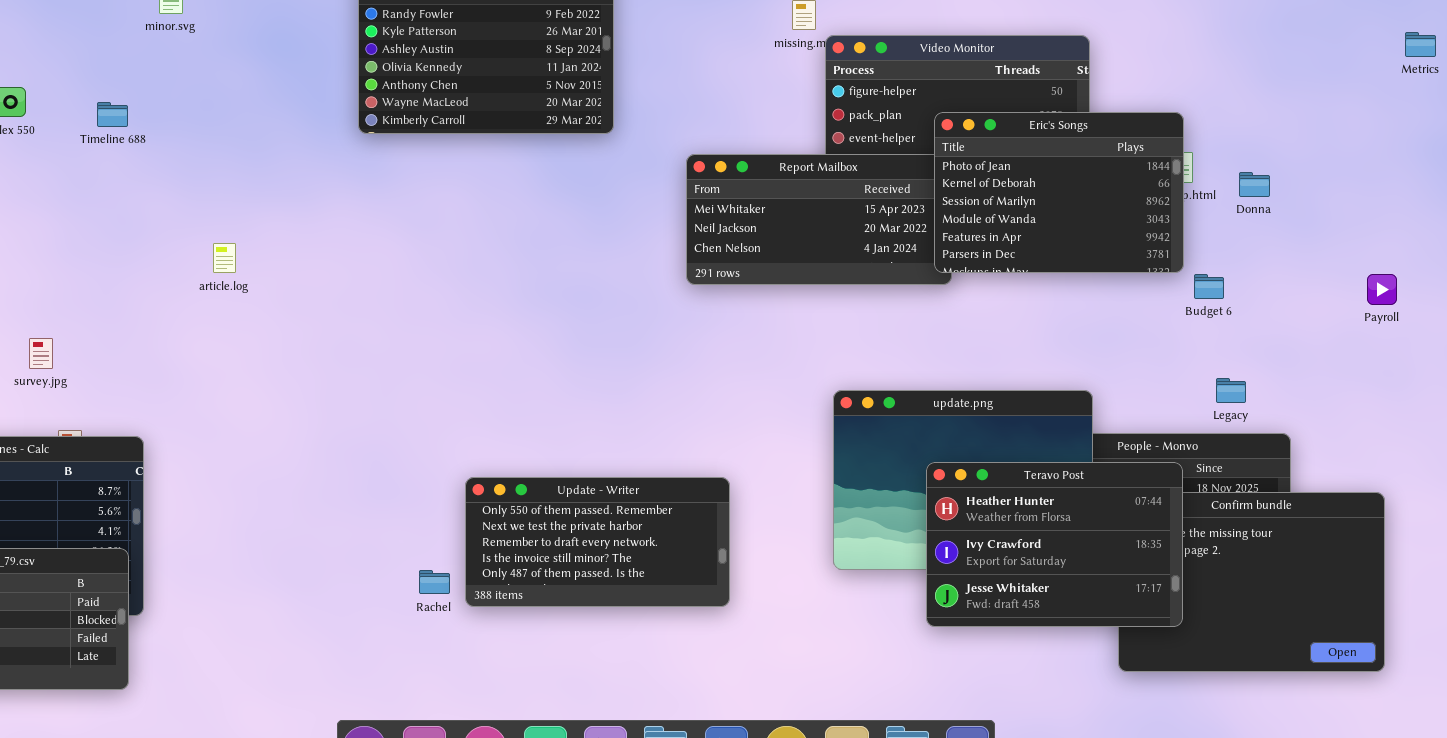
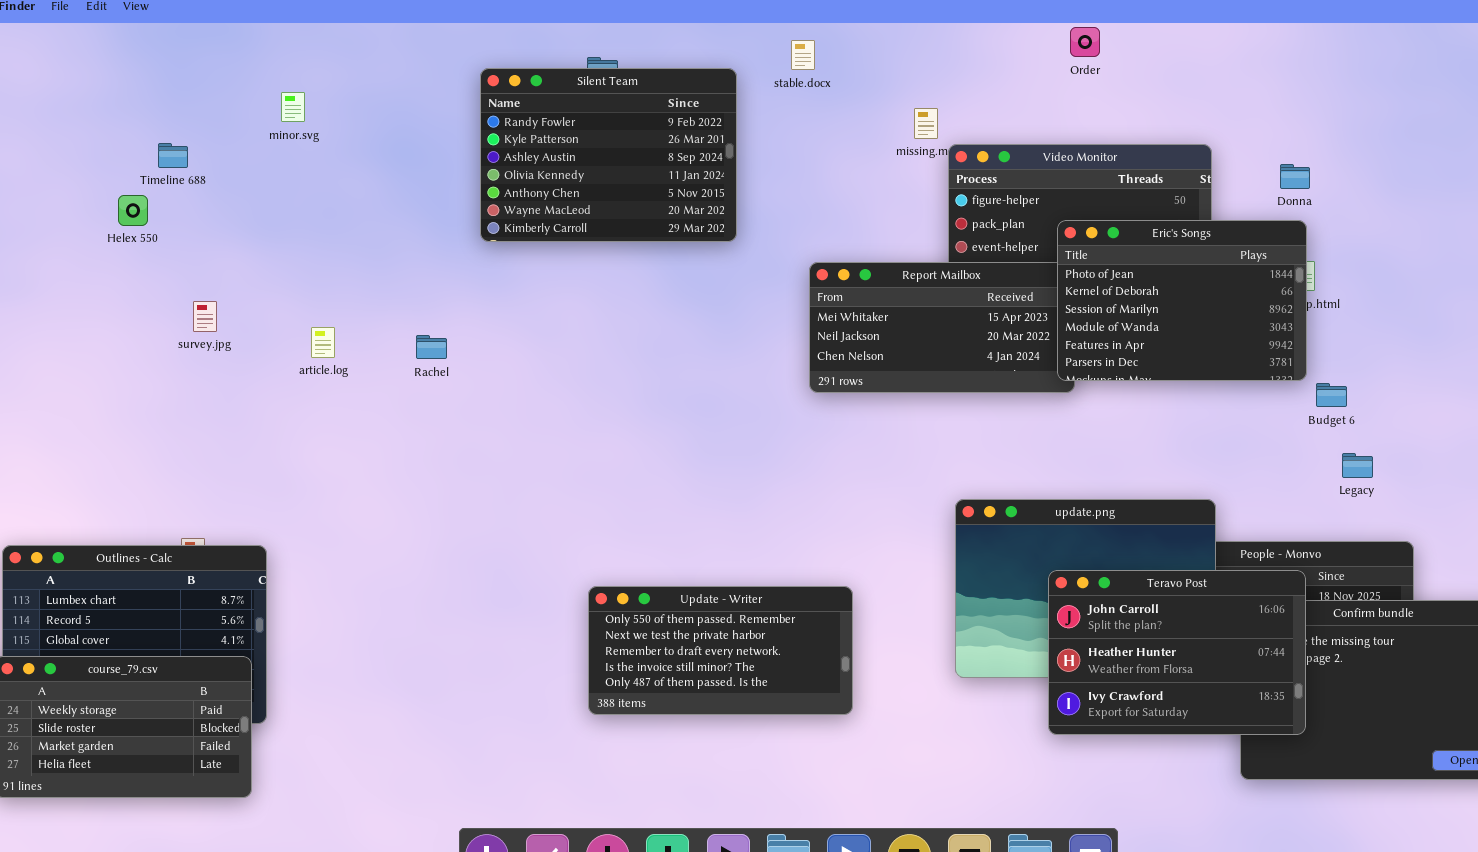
Timeline 688: [97,102,128,127] -> [158,143,188,168], moved
Donna: [1239,172,1270,197] -> [1280,164,1310,189], moved
article.log: [213,243,236,273] -> [311,327,335,358], moved
survey.jpg: [29,338,53,369] -> [193,301,217,332], moved
Legacy: [1216,378,1246,403] -> [1342,453,1373,478], moved
Teravo Post: [926,462,1183,627] -> [1048,570,1306,735], scrolled up 1 row
Rachel: [419,570,450,594] -> [416,335,447,359], moved

